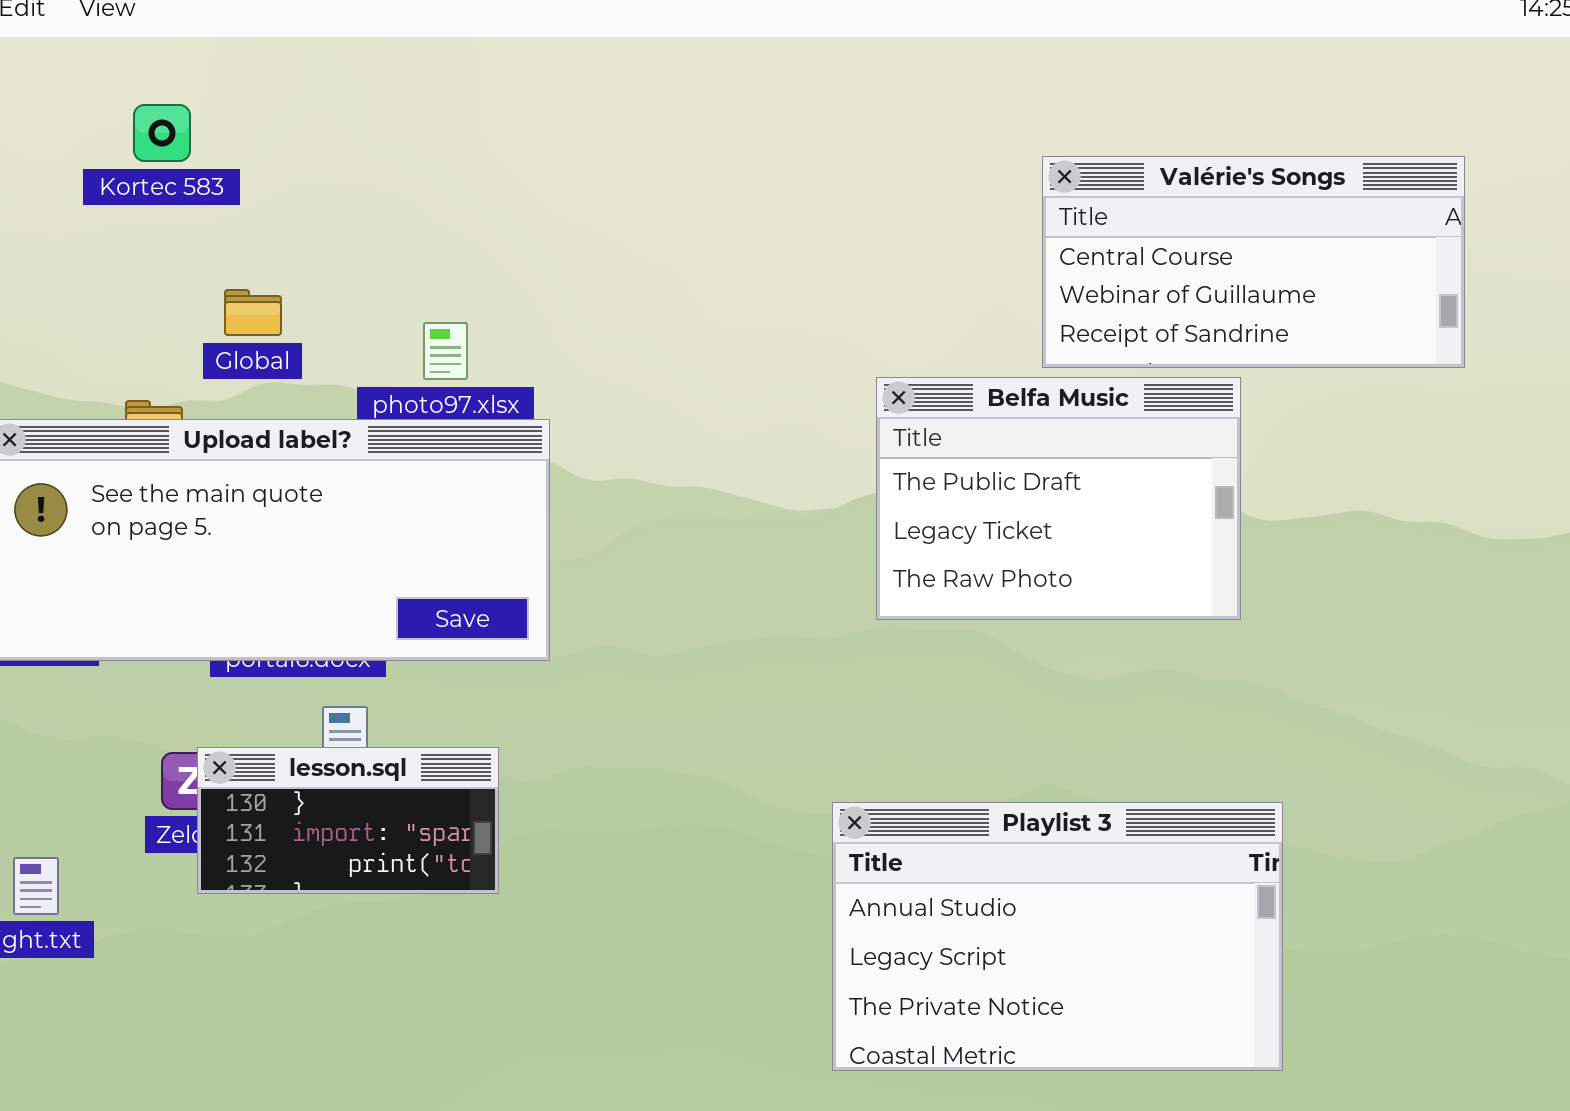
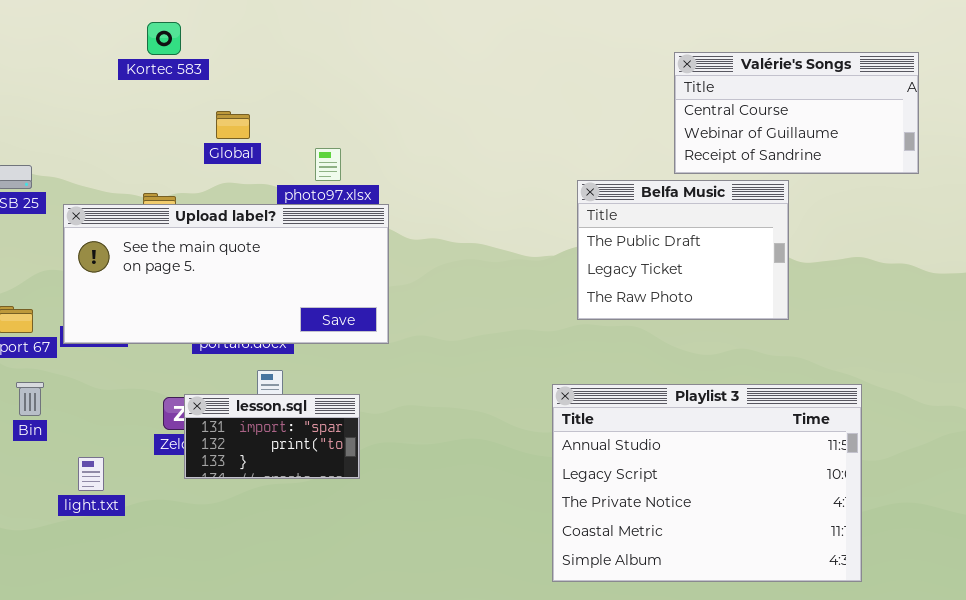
Global: [224,289,282,336] -> [216,111,250,139], moved
lesson.sql: [197,747,499,894] -> [184,394,360,479], scrolled down 1 row
Playlist 3: [832,802,1283,1071] -> [552,384,862,582], resized

